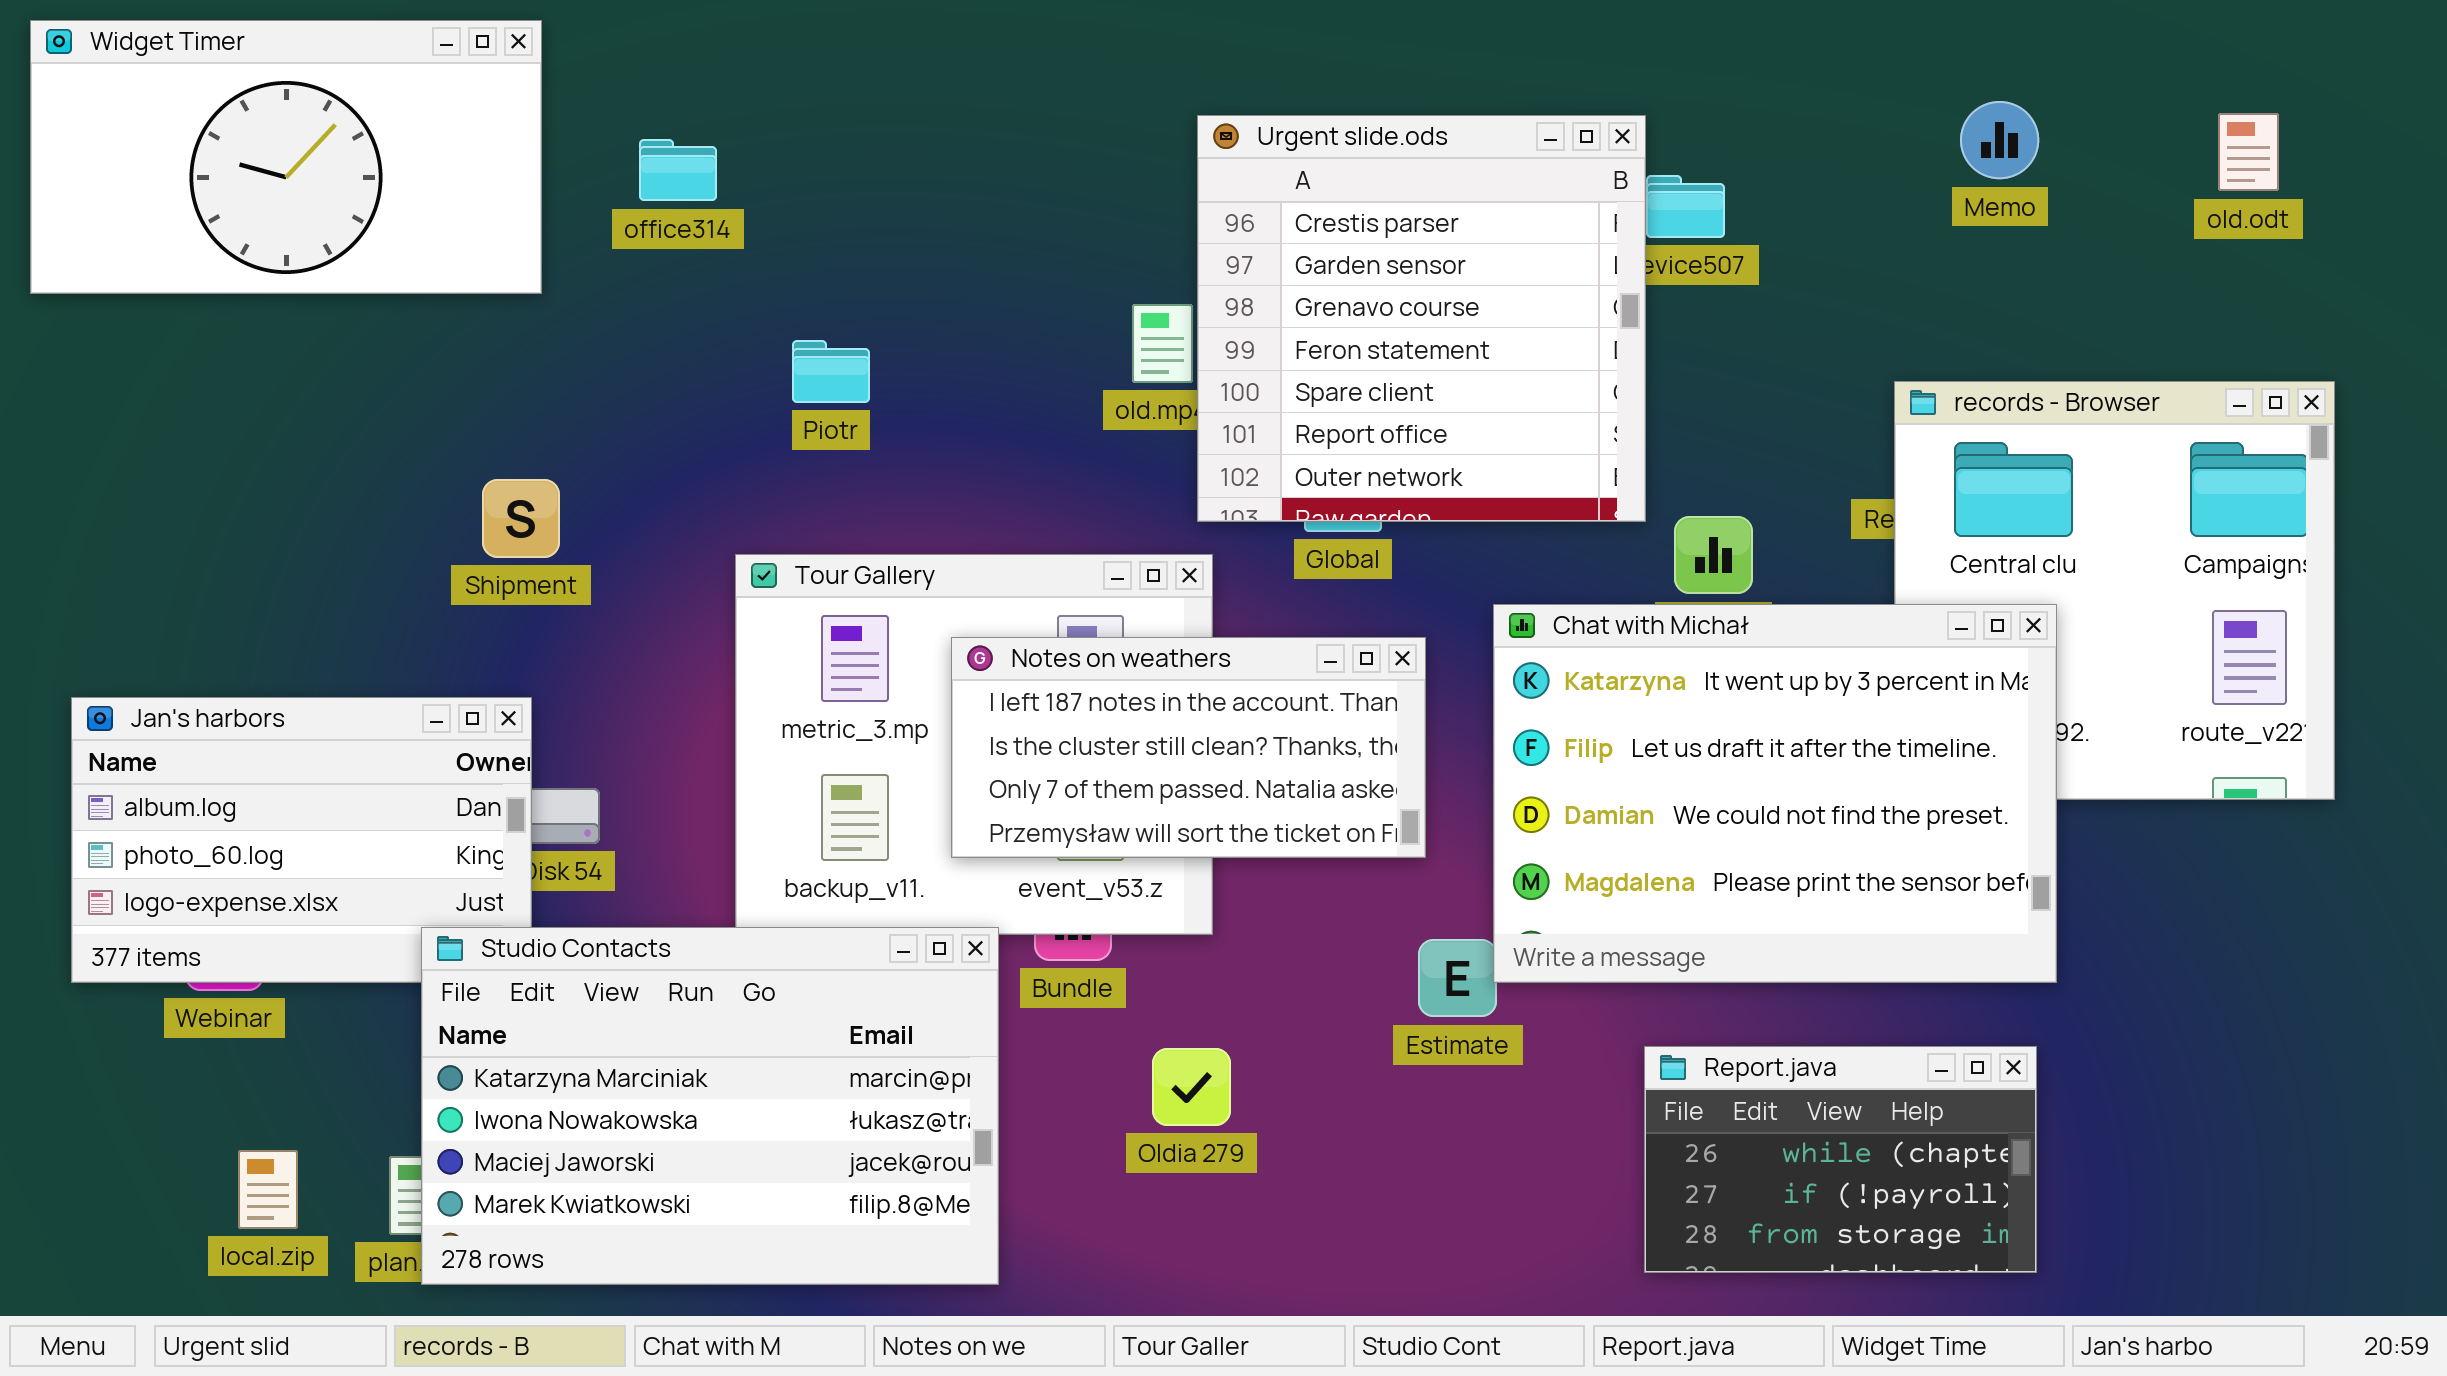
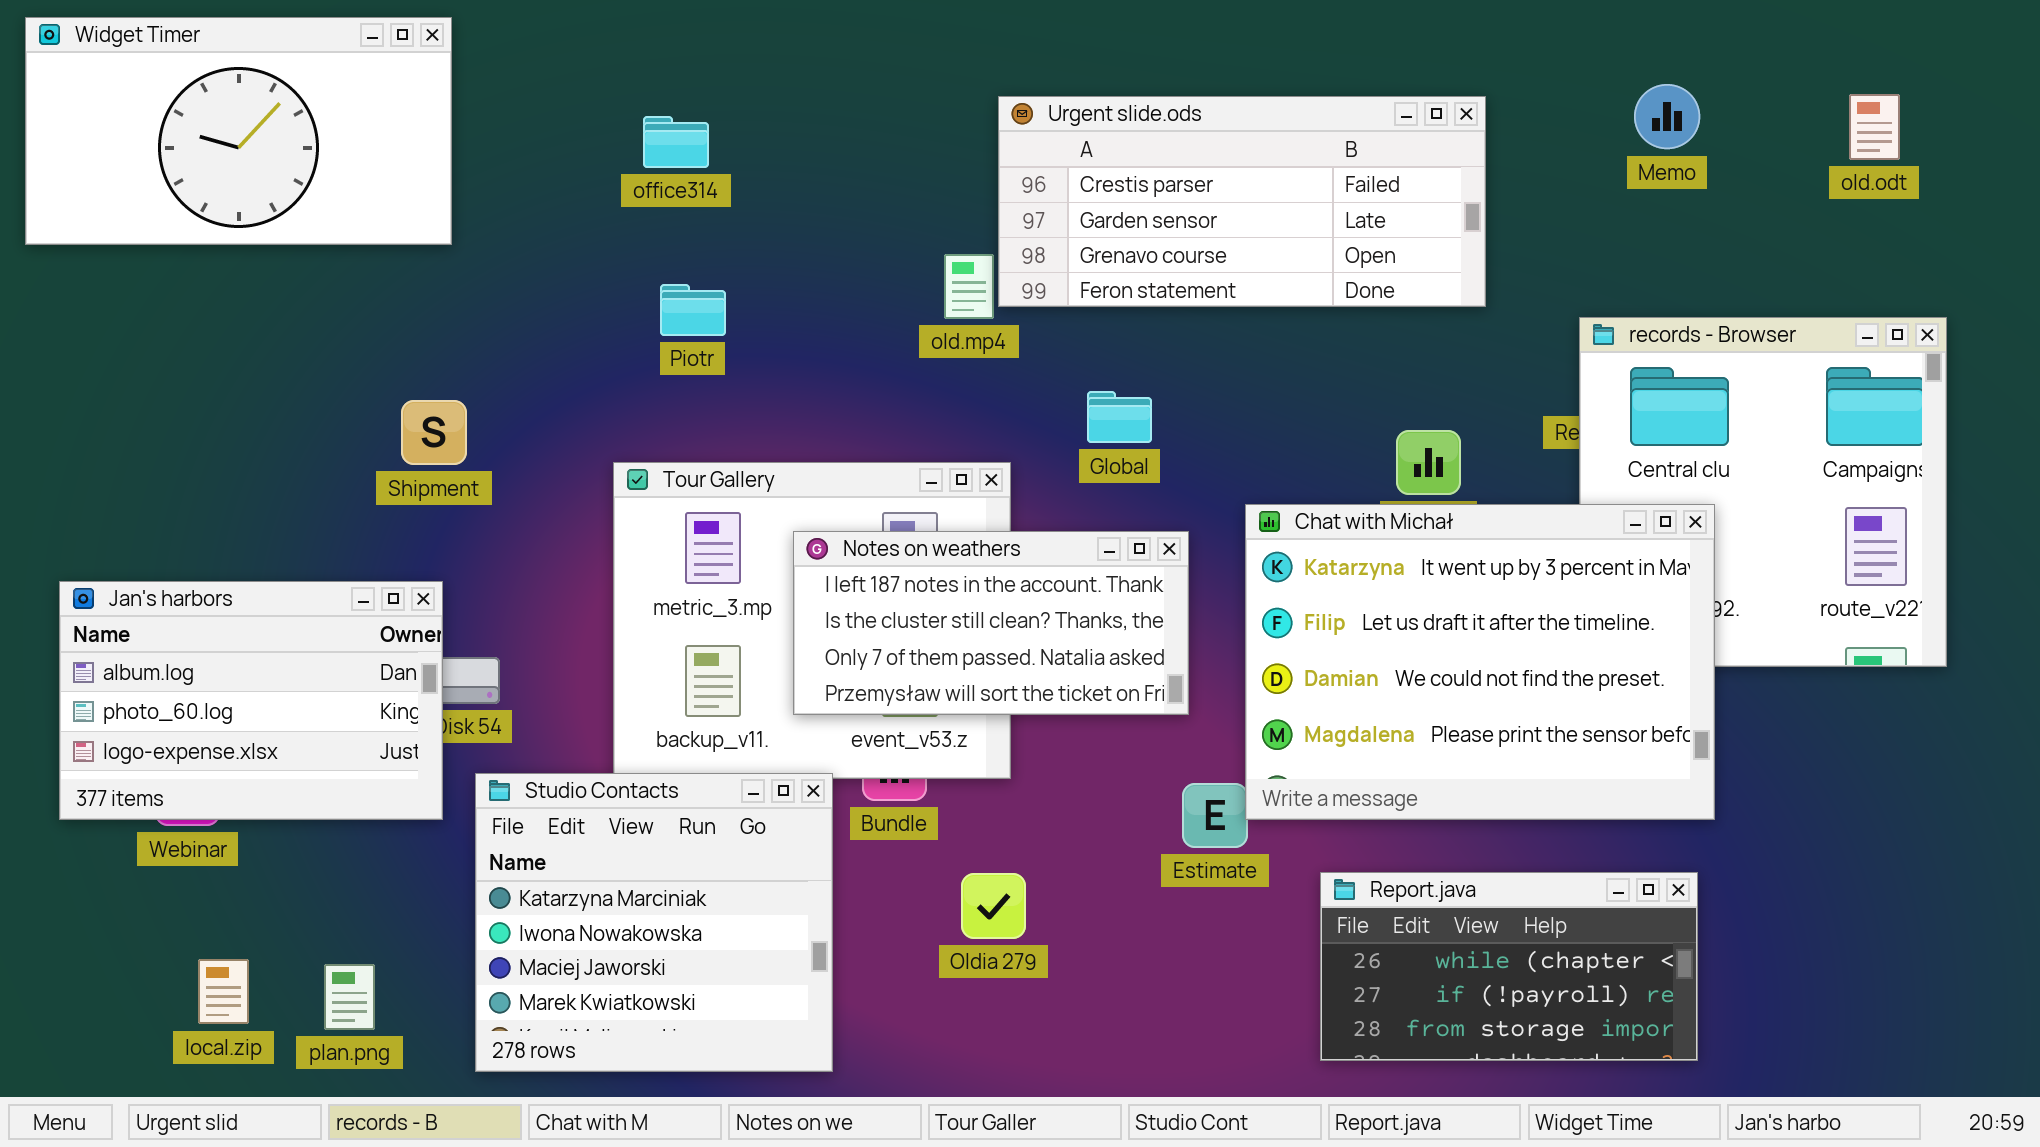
Urgent slide.ods: [1197,115,1646,522] -> [998,96,1486,307], resized
office314: [639,139,717,201] -> [643,116,709,168], moved
Studio Contacts: [421,927,999,1285] -> [475,773,833,1072], resized
Report.java: [1644,1046,2037,1273] -> [1320,872,1698,1061], resized

